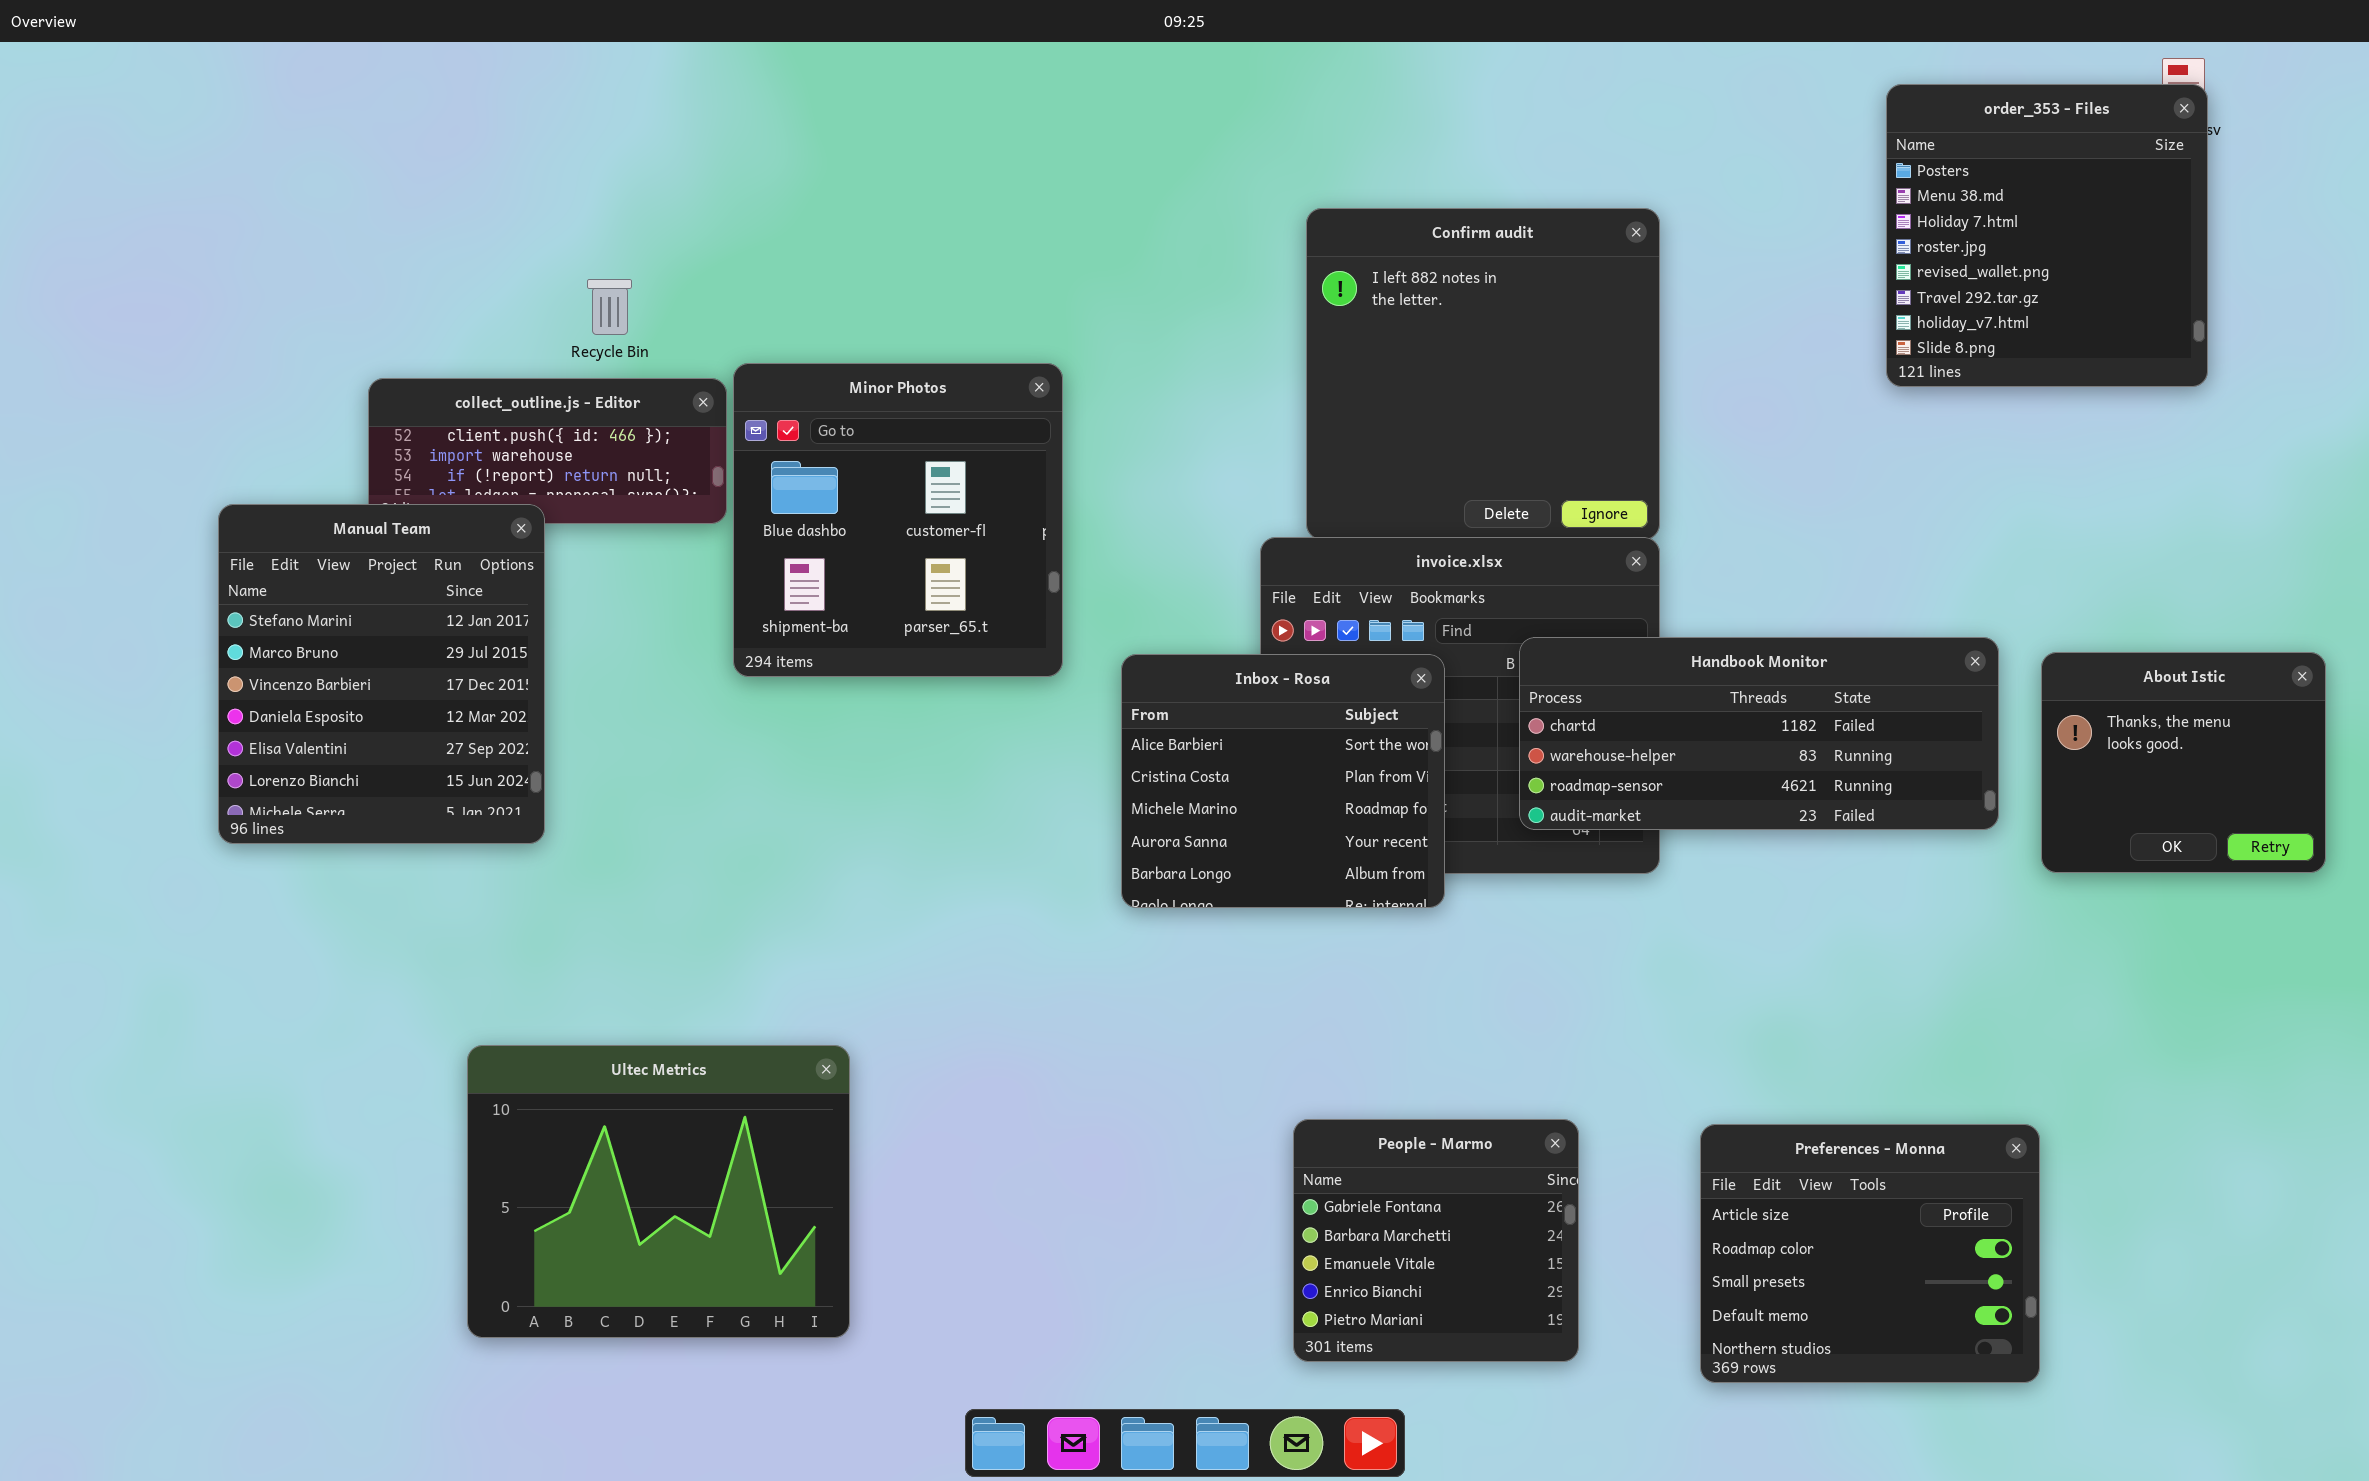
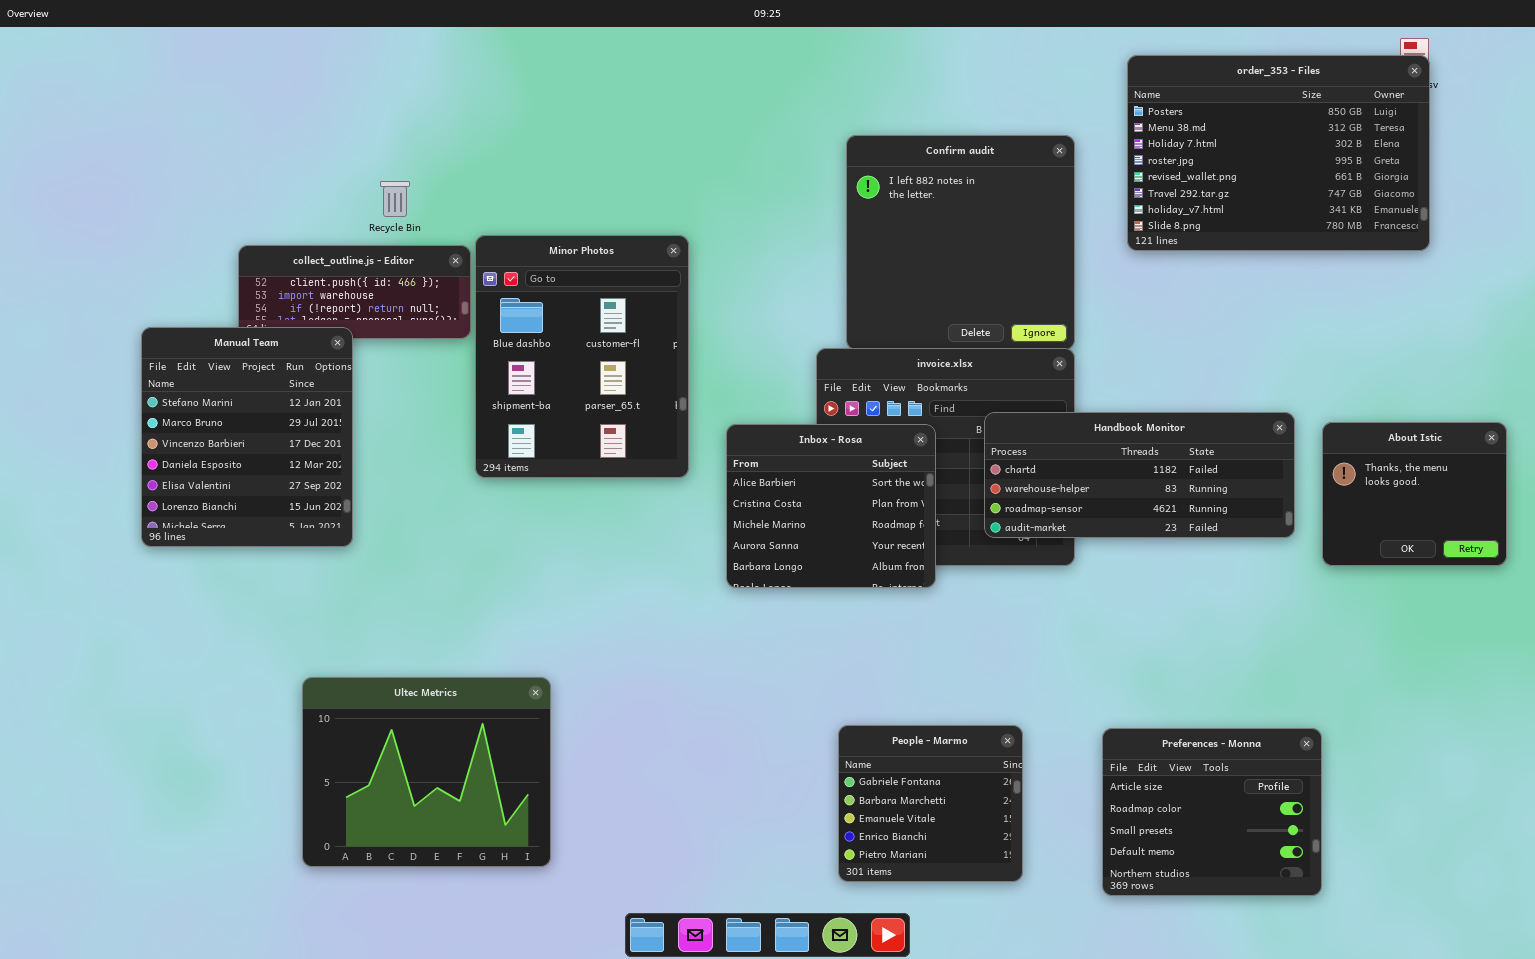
order_353 - Files: [1886,84,2208,387] -> [1127,55,1430,251], resized
Minor Photos: [733,363,1063,677] -> [475,235,689,478], resized

